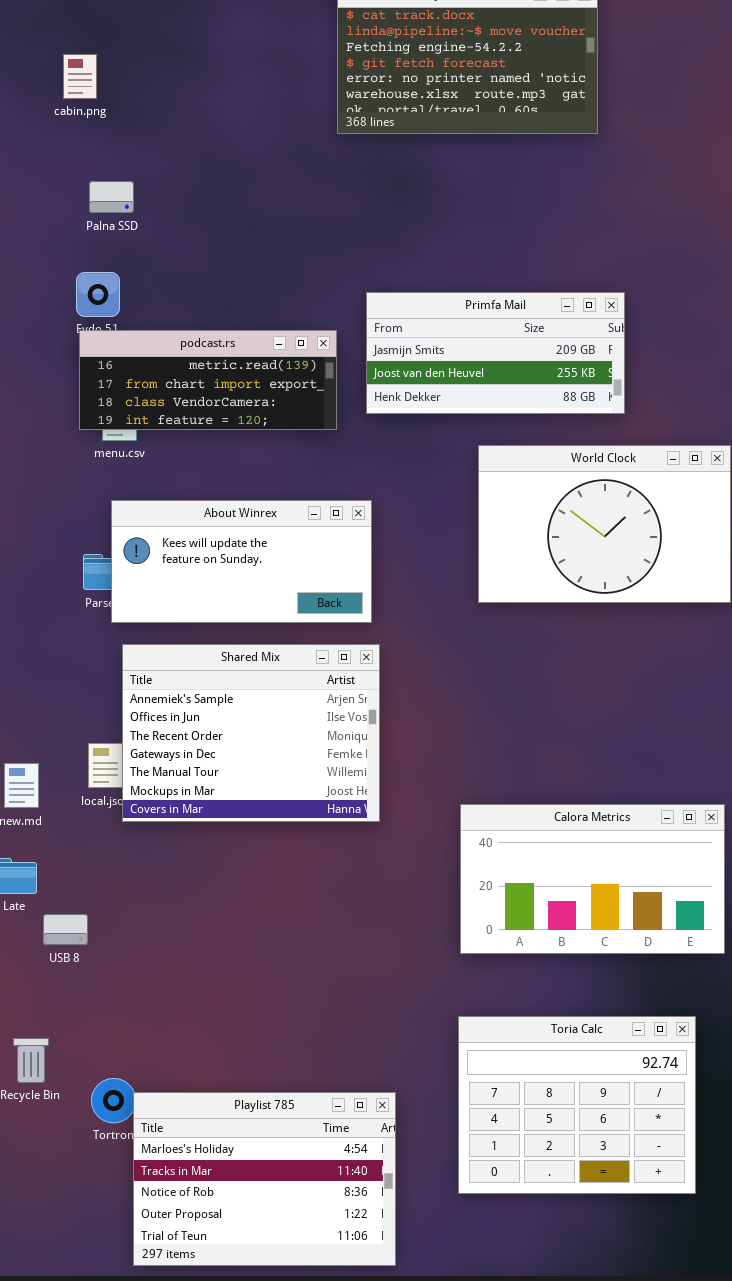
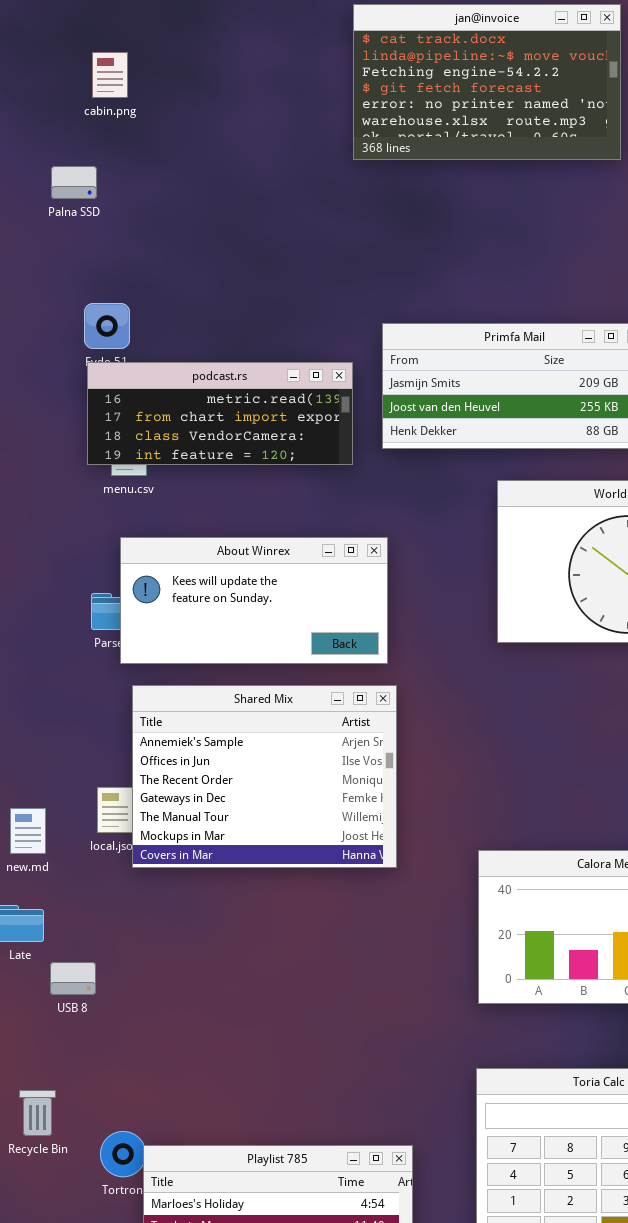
cabin.png: [63,54,97,99] -> [92,52,128,98], moved
Palna SSD: [89,181,134,213] -> [51,166,97,199], moved

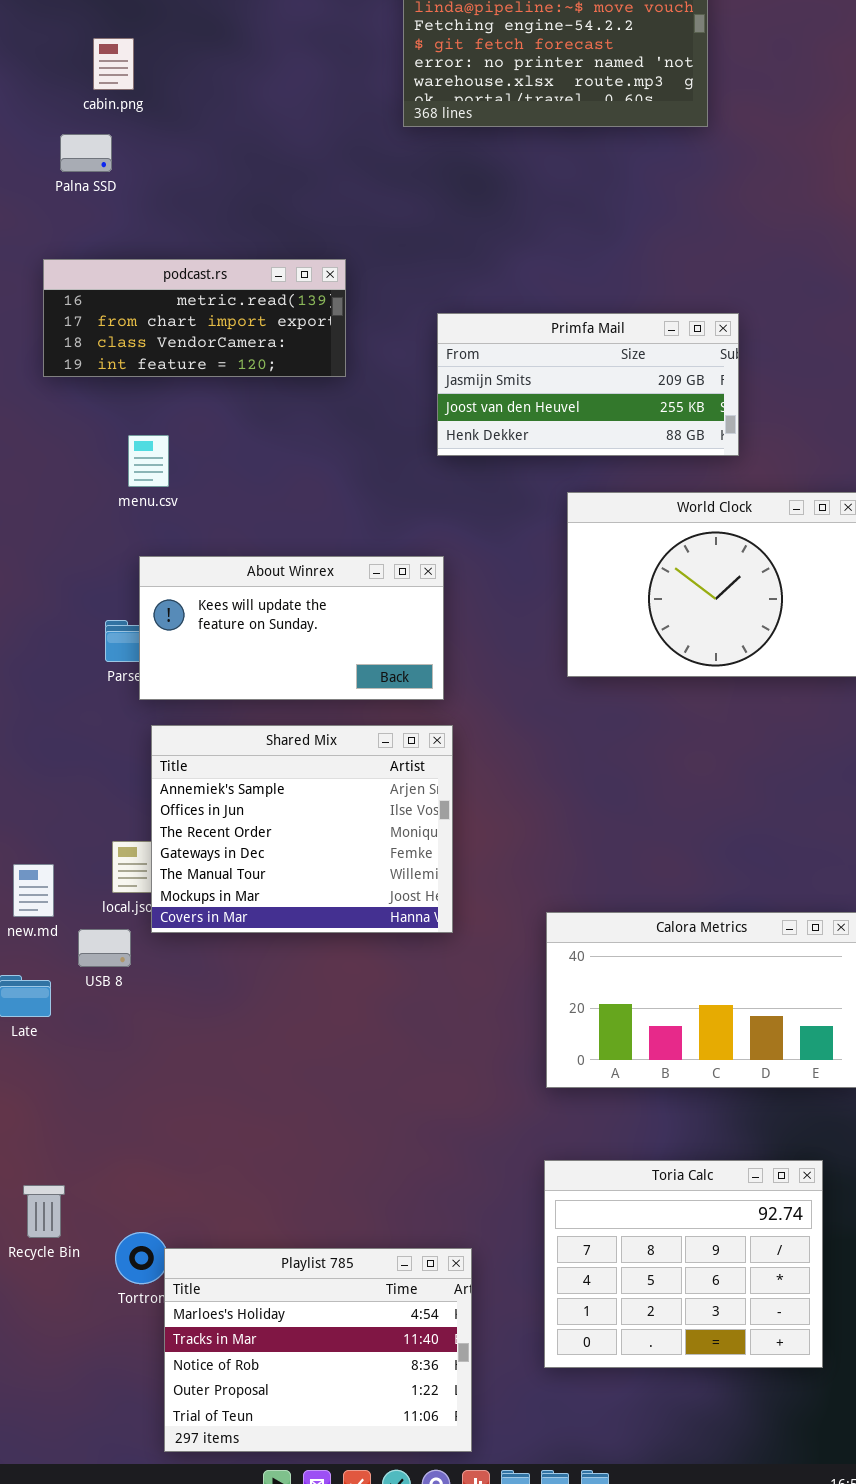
cabin.png: [92,52,128,98] -> [93,38,134,90], moved
podcast.rs: [87,362,353,465] -> [43,259,346,377], moved
USB 8: [50,962,96,995] -> [78,929,131,967], moved

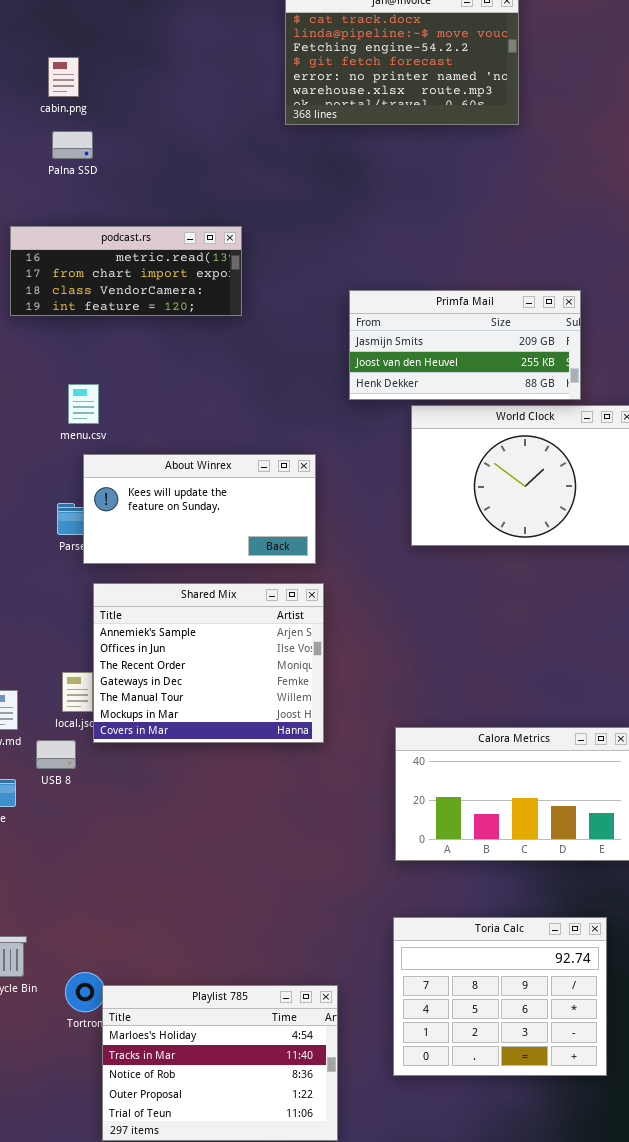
Palna SSD: [60,134,112,172] -> [52,131,93,159], moved
Primfa Mail: [437,313,739,456] -> [349,290,581,400], moved
menu.csv: [128,435,169,487] -> [68,384,99,424], moved

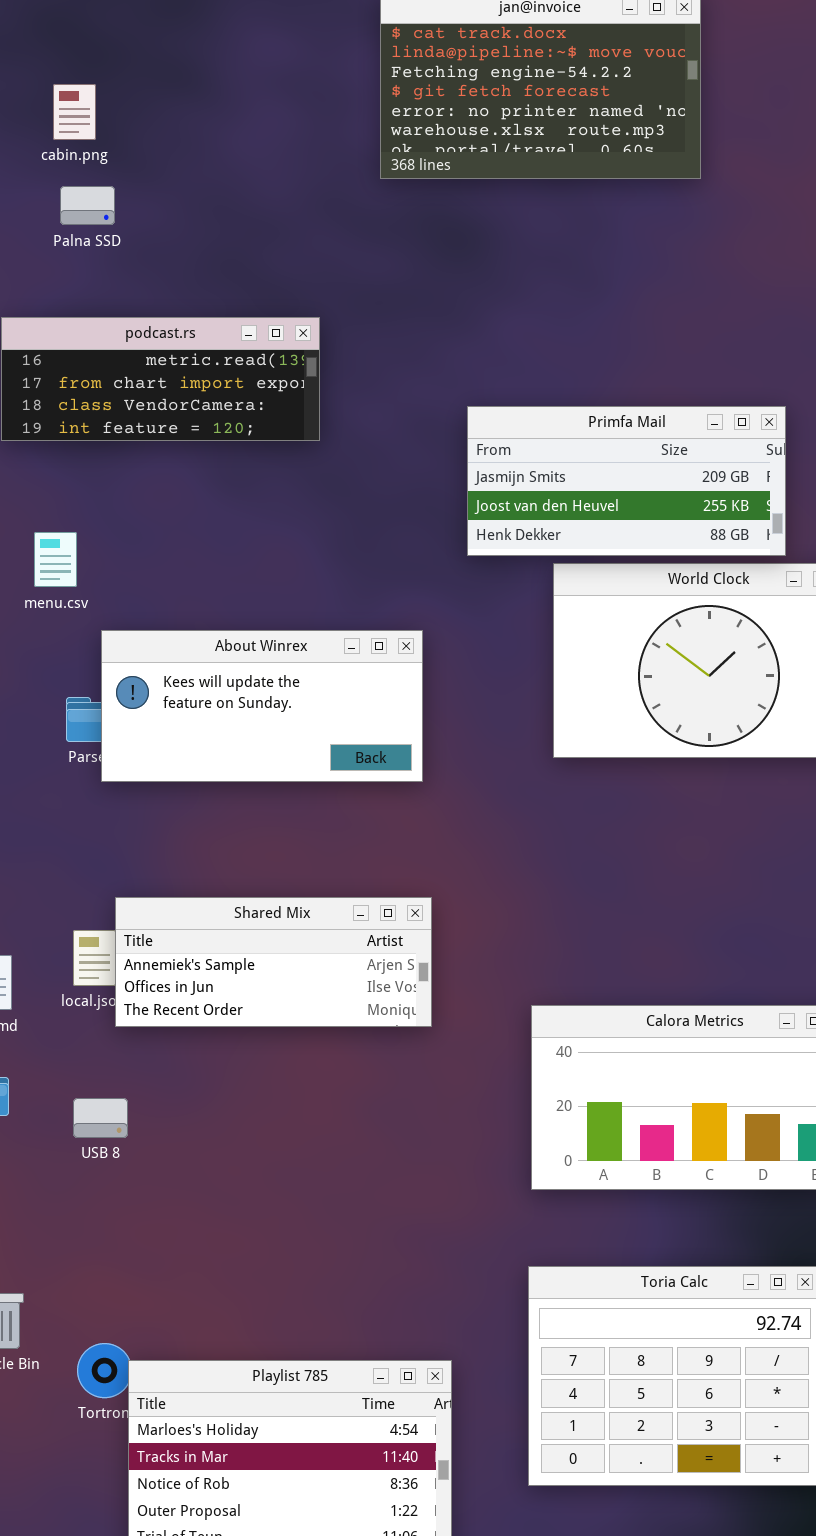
menu.csv: [68,384,99,424] -> [34,532,77,587], moved
Shared Mix: [93,583,324,743] -> [115,897,432,1027], resized
USB 8: [36,740,76,769] -> [73,1098,128,1138], moved

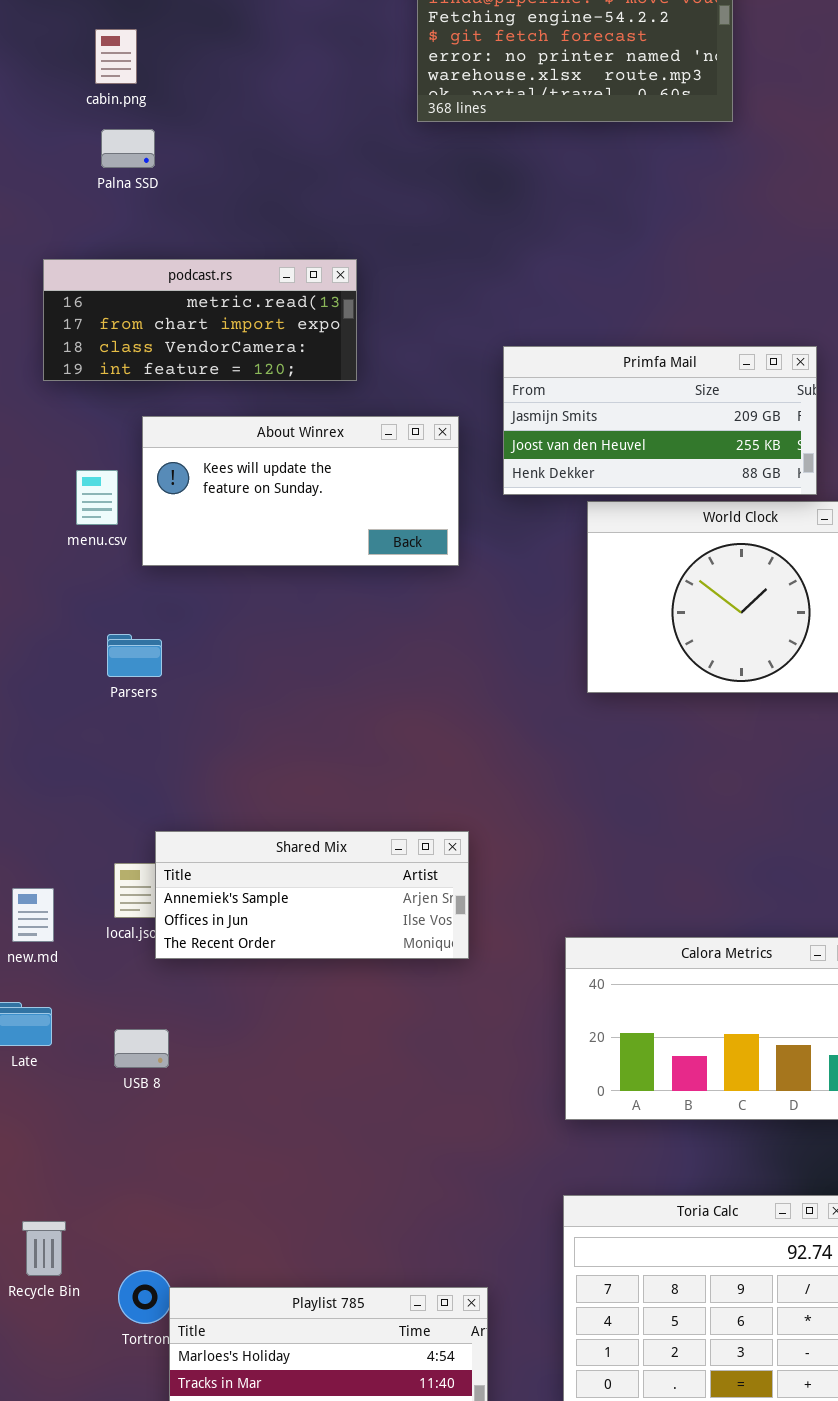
About Winrex: [101,630,423,782] -> [142,416,459,566], moved

